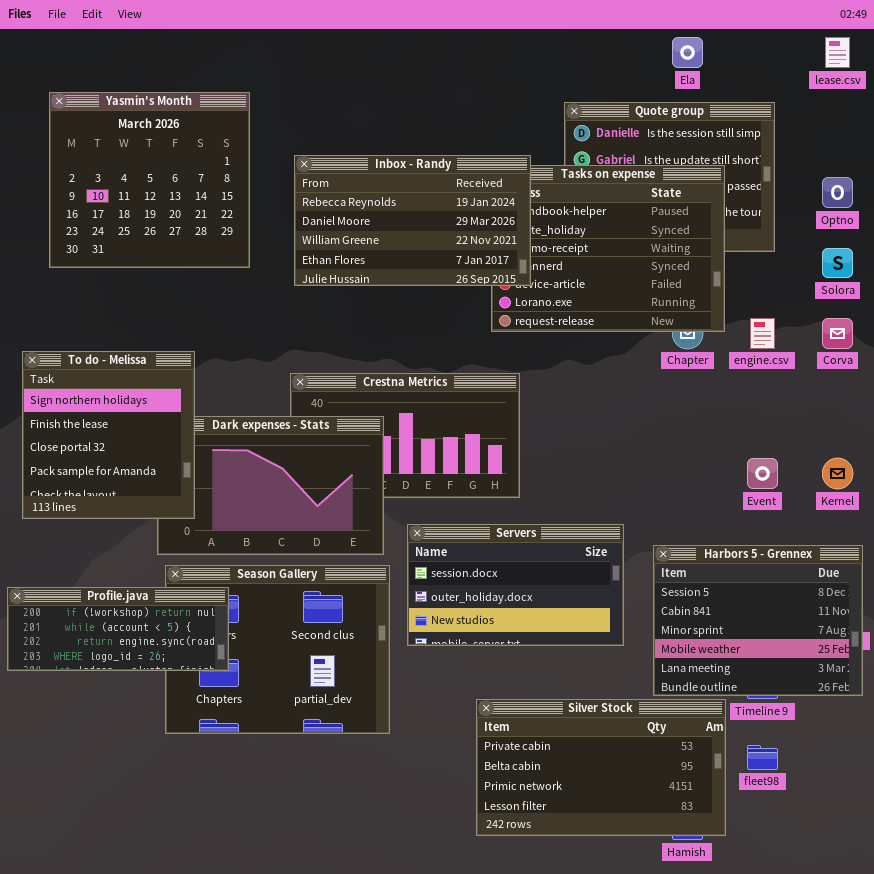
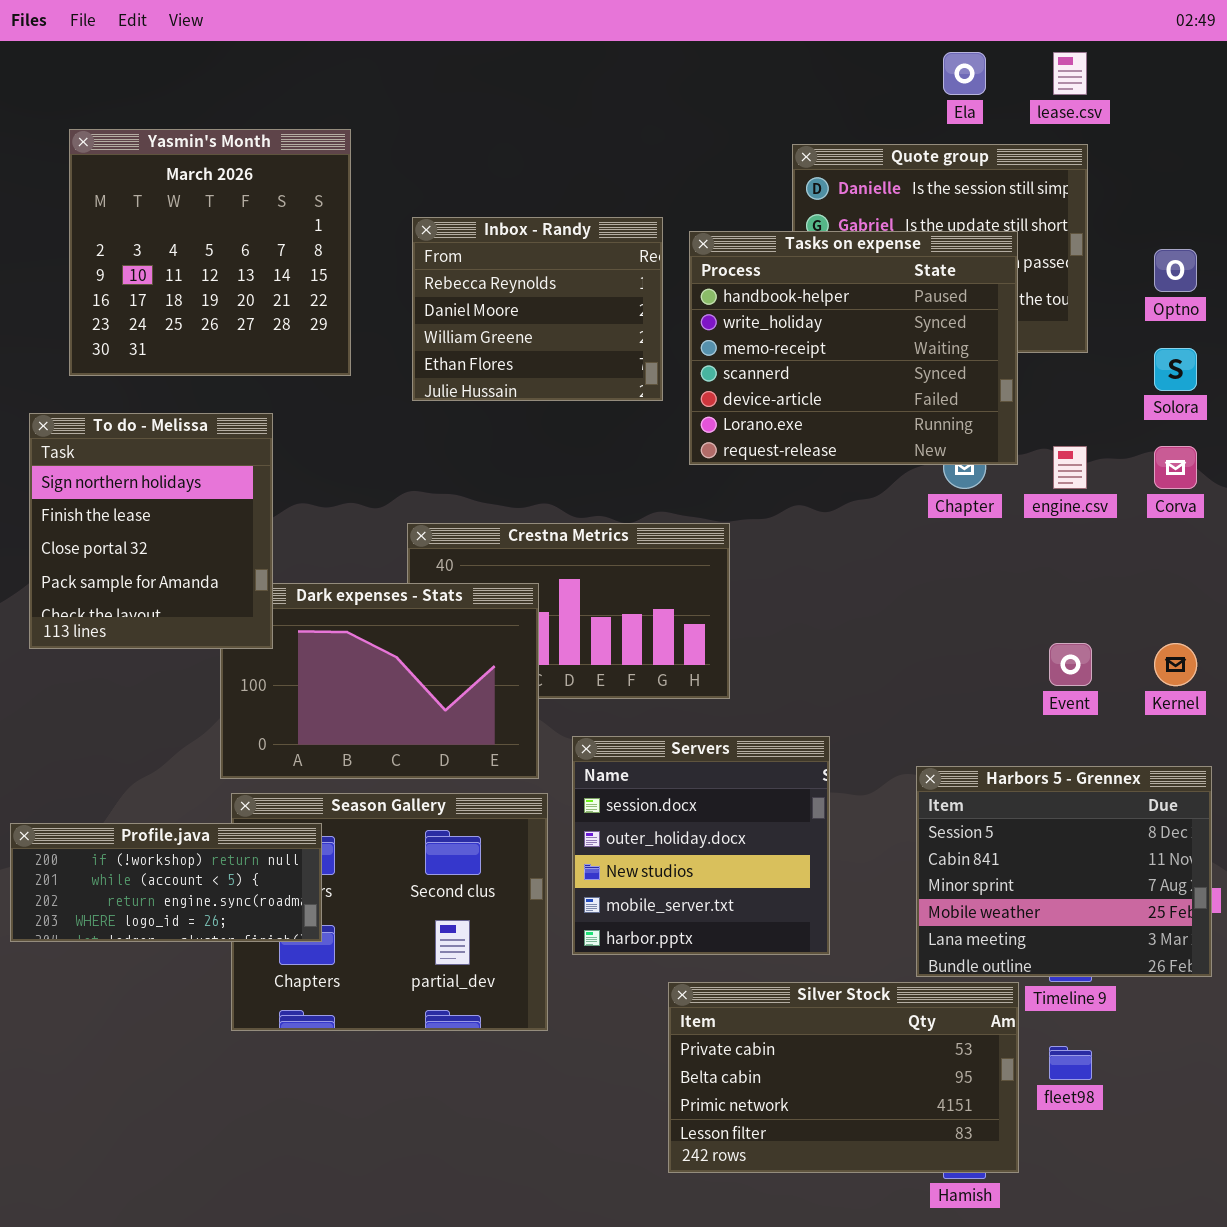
lease.csv: [825,37,850,68] -> [1053,52,1087,95], moved
Inbox - Randy: [294,155,531,286] -> [412,217,663,401], resized
To do - Melissa: [22,351,195,519] -> [29,413,273,649], moved
Servers: [407,524,624,646] -> [572,736,830,955], resized

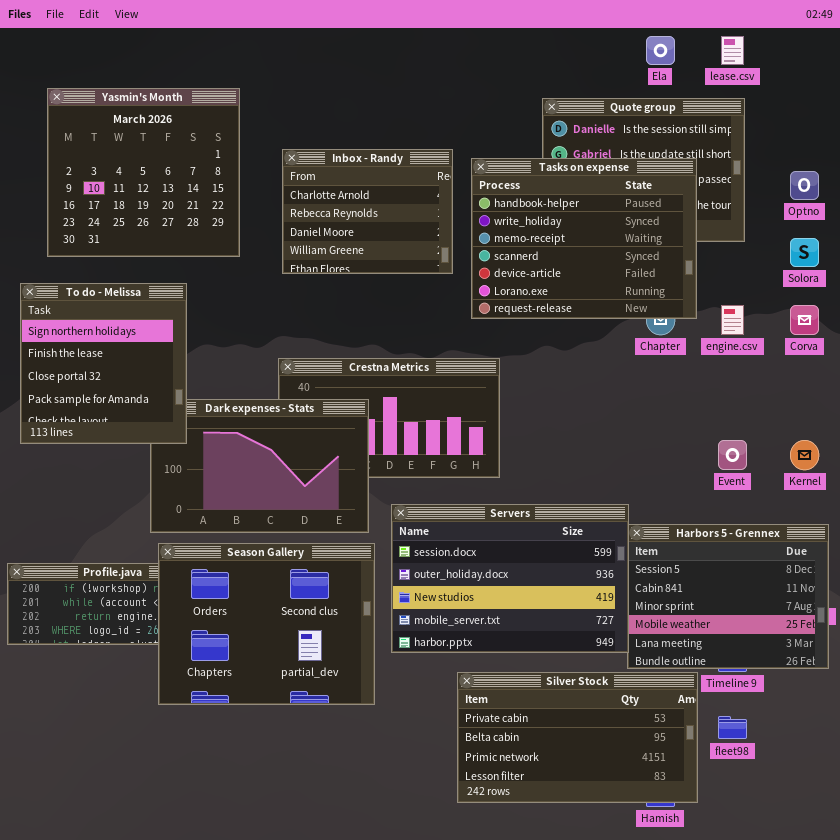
Inbox - Randy: [412,217,663,401] -> [282,149,453,274], scrolled up 1 row
Servers: [572,736,830,955] -> [391,504,629,653], resized
Season Gallery: [231,793,548,1031] -> [158,543,375,705], raised

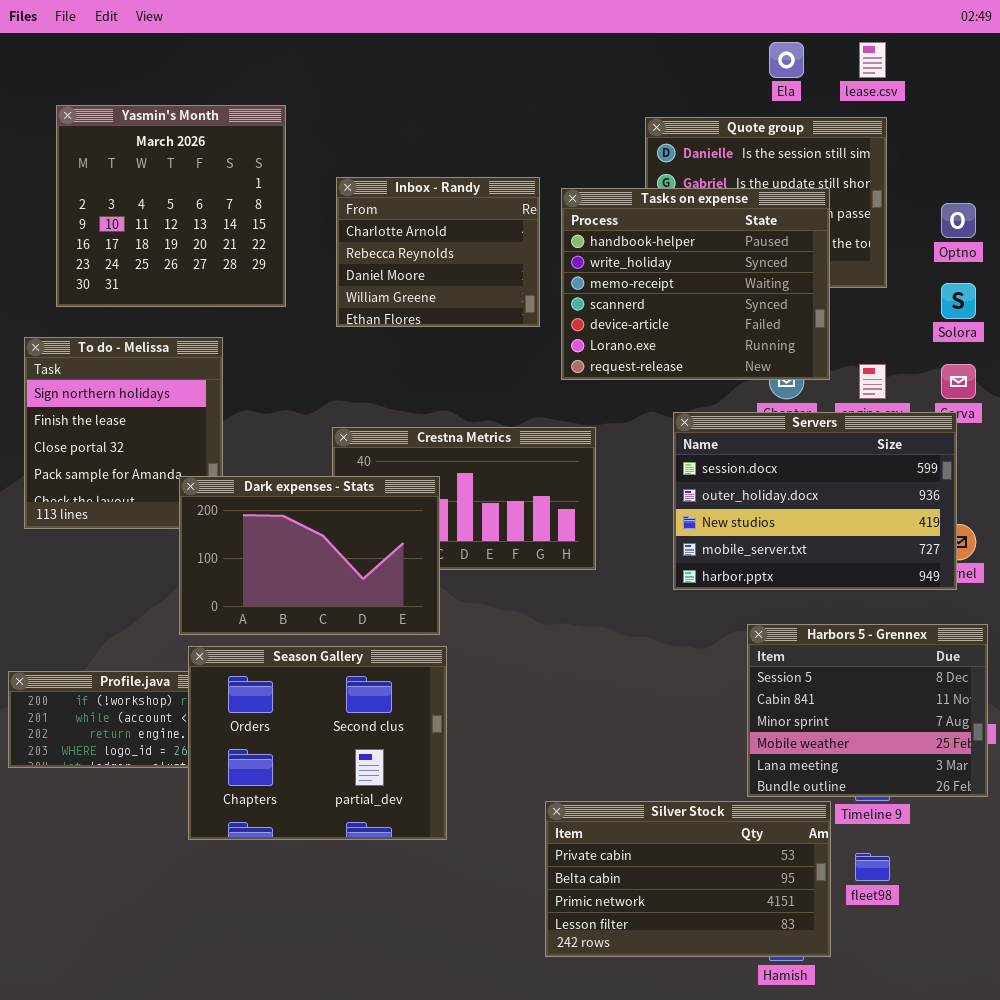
Dark expenses - Stats: [150,399,369,533] -> [179,476,440,635], raised
Servers: [391,504,629,653] -> [673,412,957,590], moved

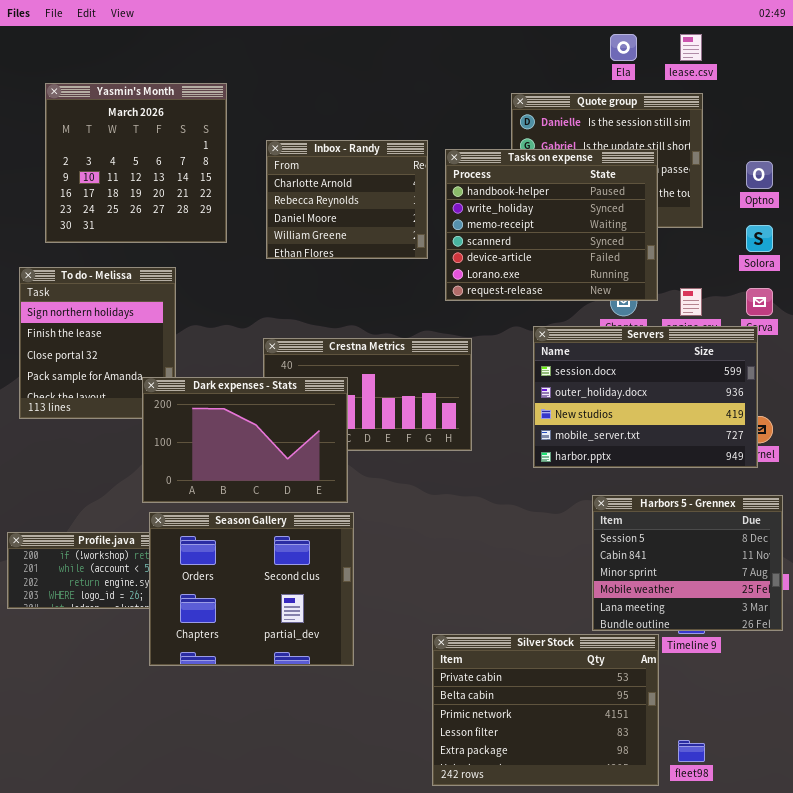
Silver Stock: [545,801,831,957] -> [432,634,659,786], resized
fleet98: [855,853,890,881] -> [678,740,705,762], moved

